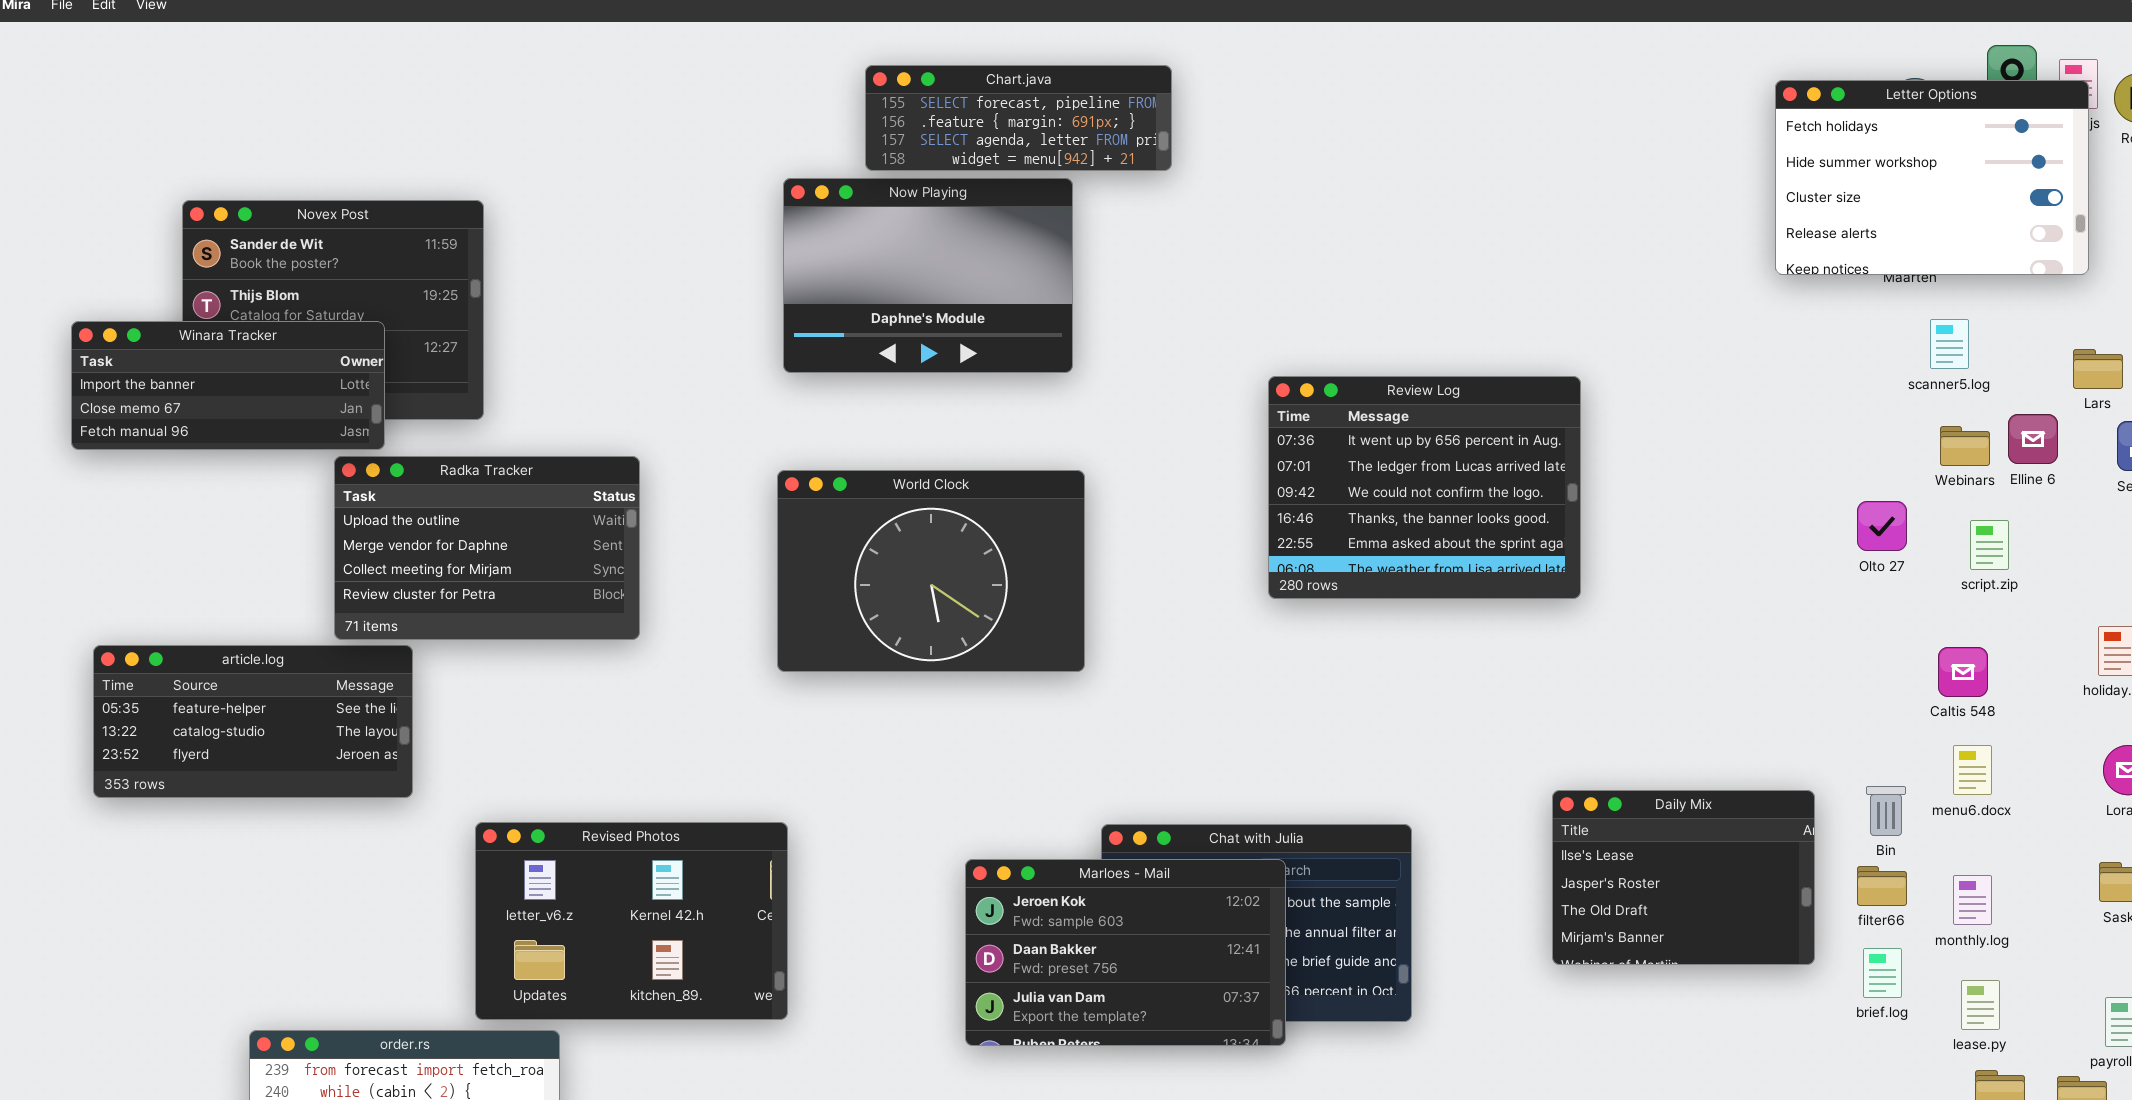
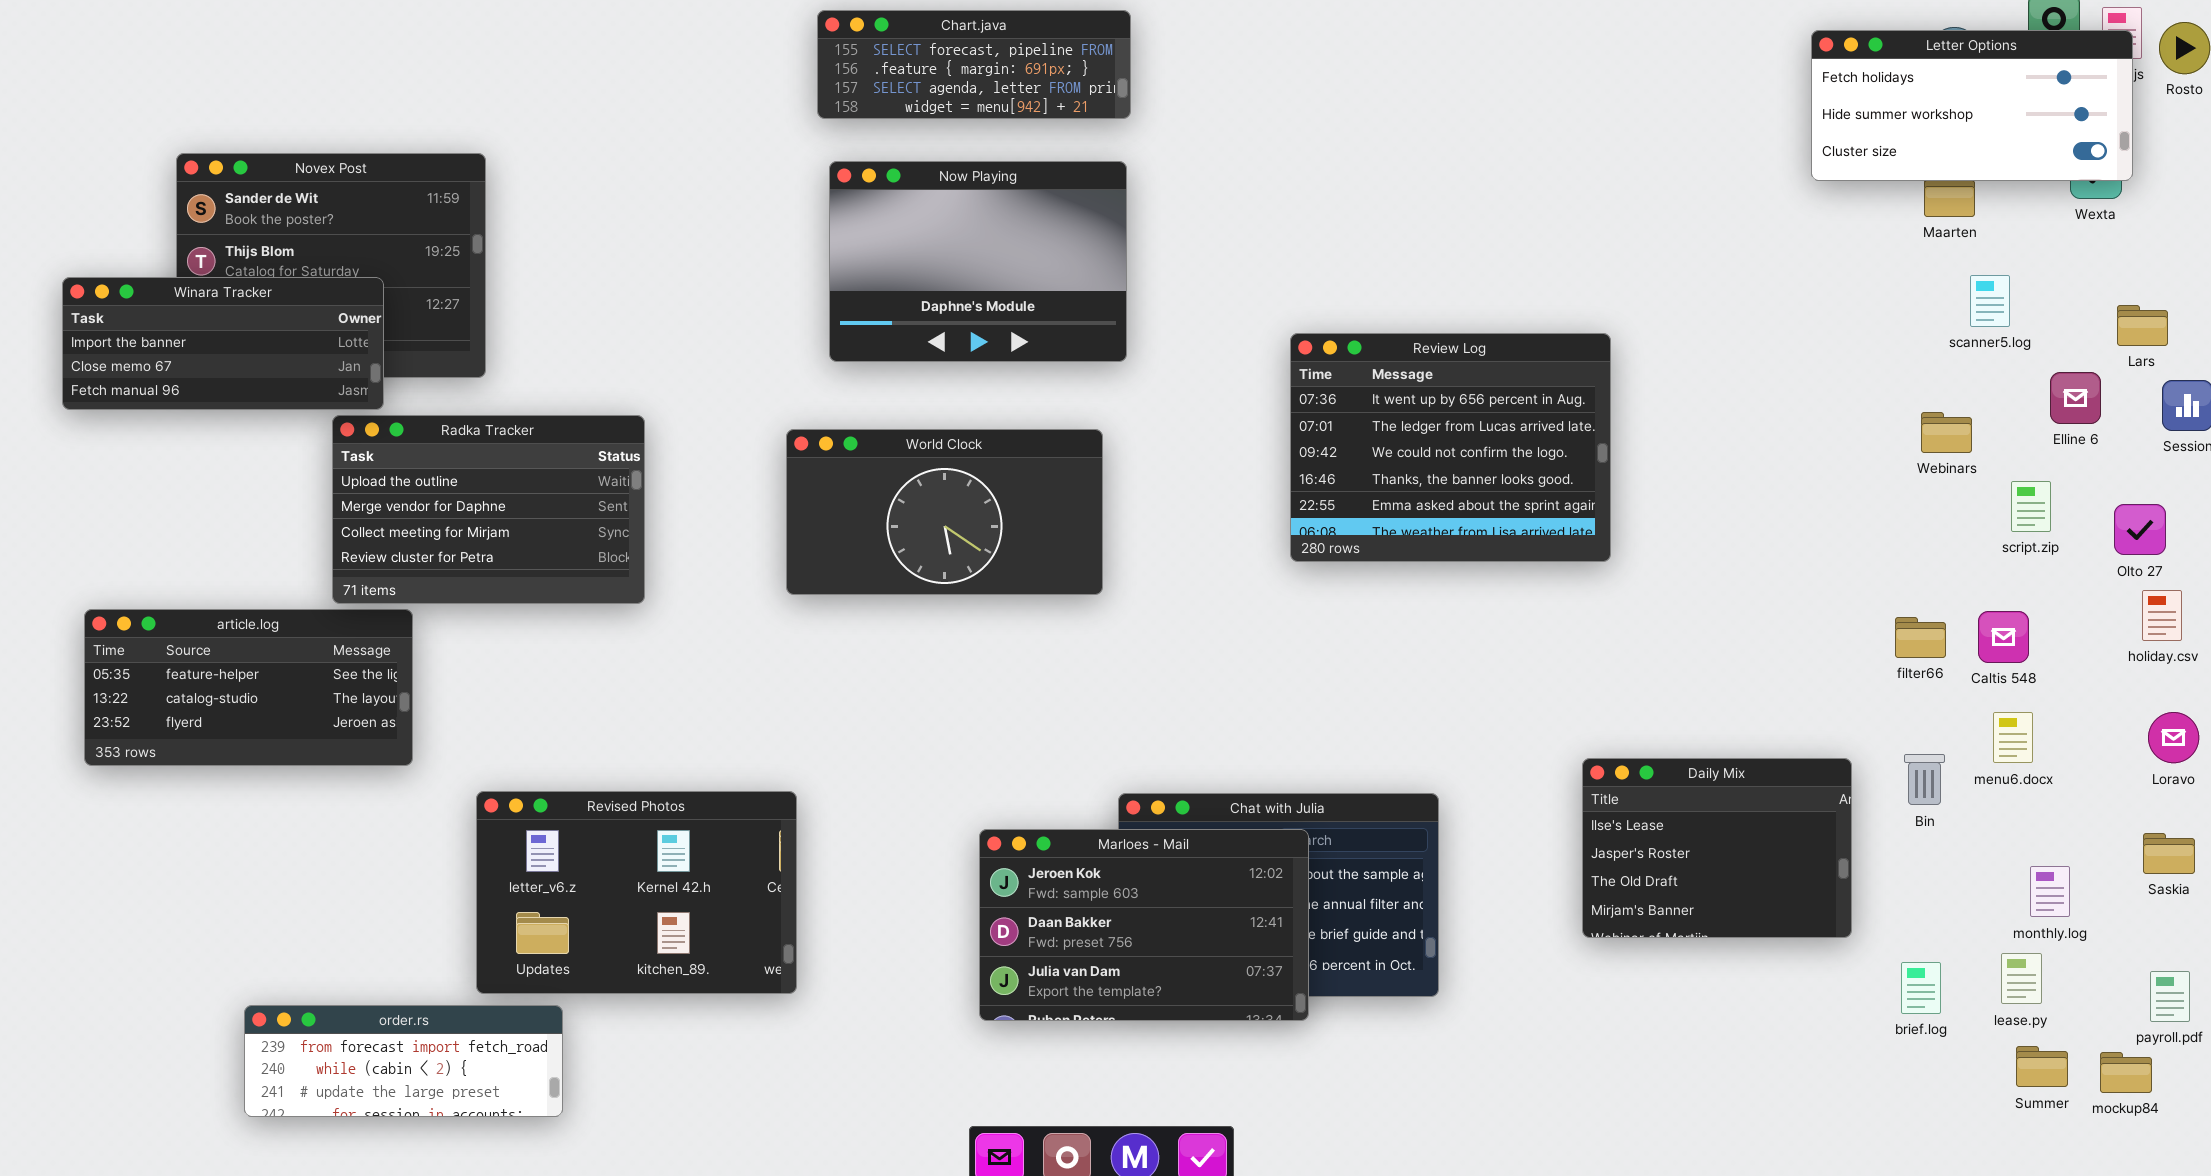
Chart.java: [865,65,1172,171] -> [817,10,1131,119], moved
Letter Options: [1775,80,2089,275] -> [1811,30,2133,181], resized
Now Playing: [783,178,1073,373] -> [829,161,1127,362], moved
Webinars: [1940,426,1990,466] -> [1921,412,1972,453], moved
World Clock: [777,470,1085,672] -> [786,429,1103,595], resized
Olto 27: [1857,501,1907,551] -> [2114,504,2166,555], moved
filter66: [1857,866,1907,906] -> [1895,617,1946,658], moved
monthly.log: [1953,875,1992,925] -> [2030,866,2070,917], moved
brief.log: [1863,948,1902,998] -> [1901,962,1941,1014], moved

